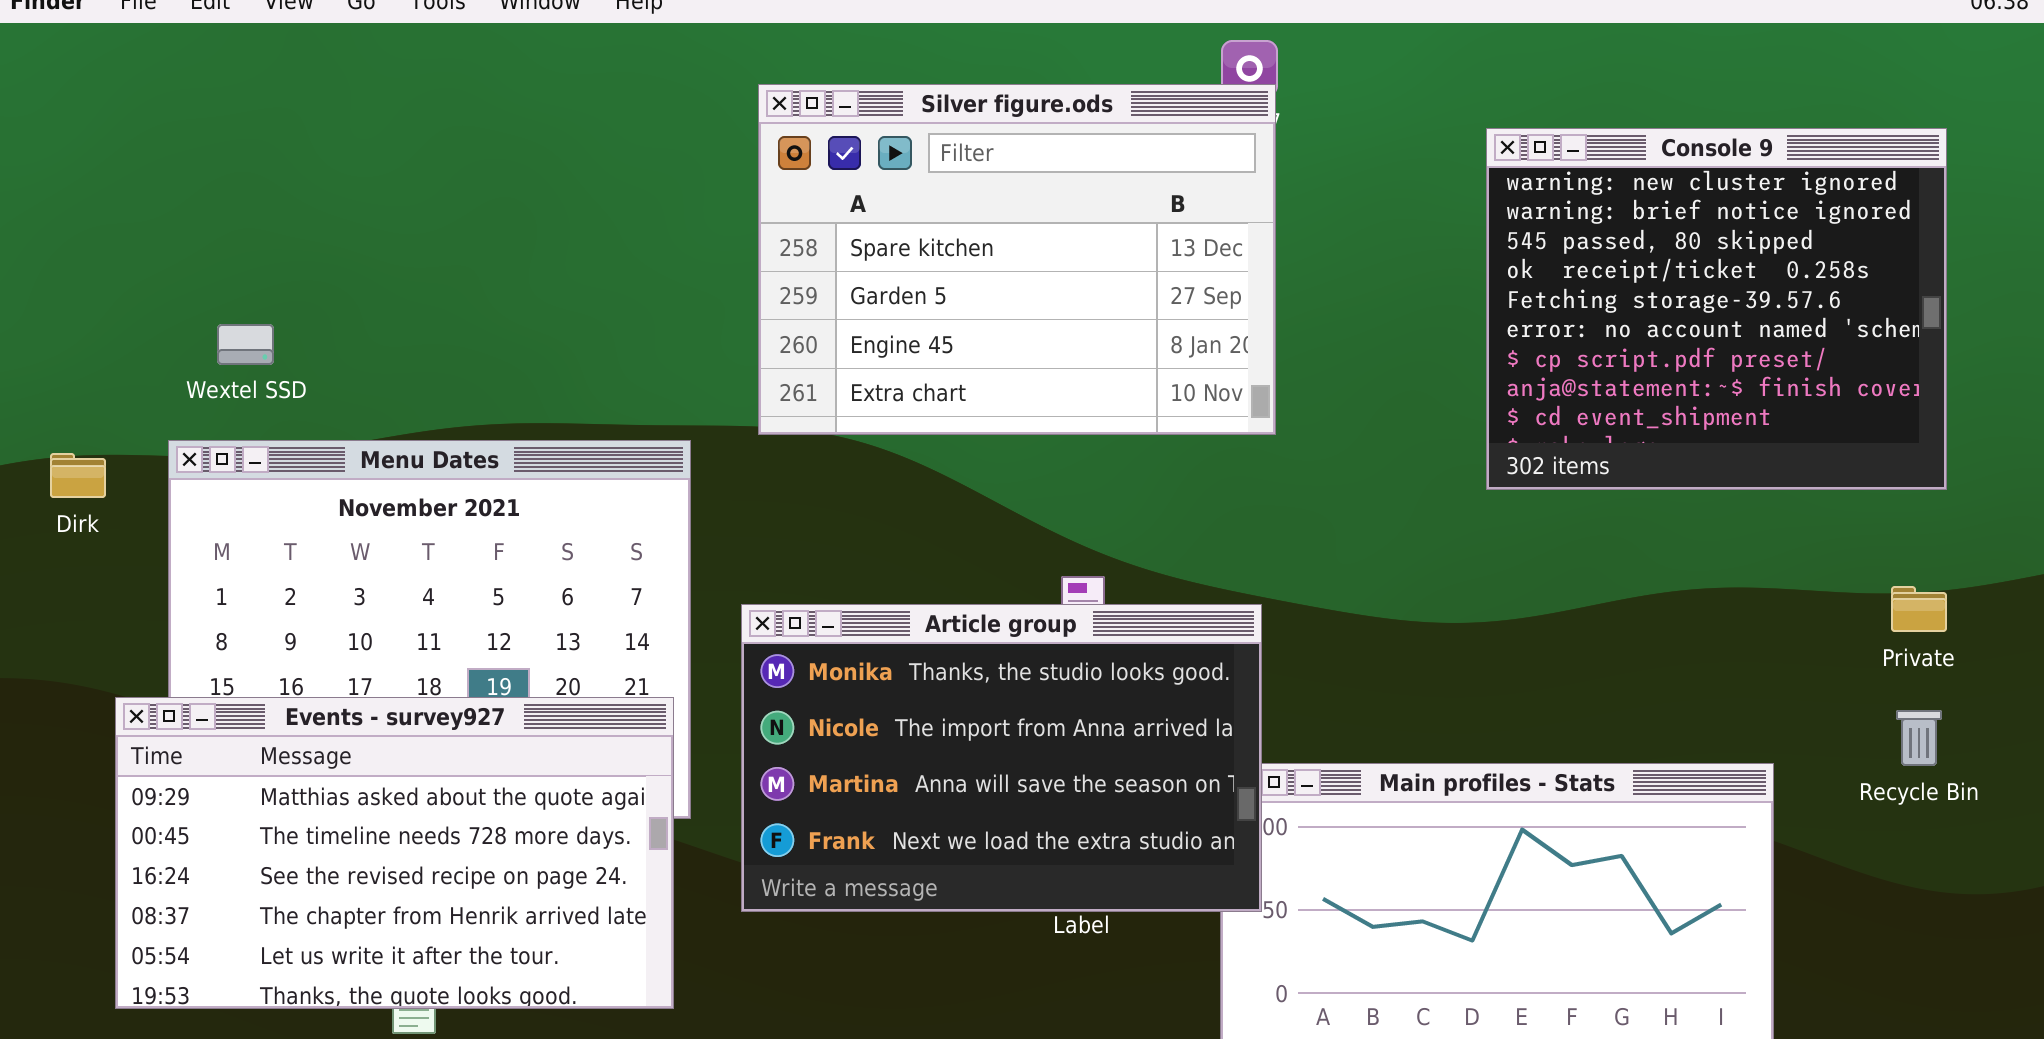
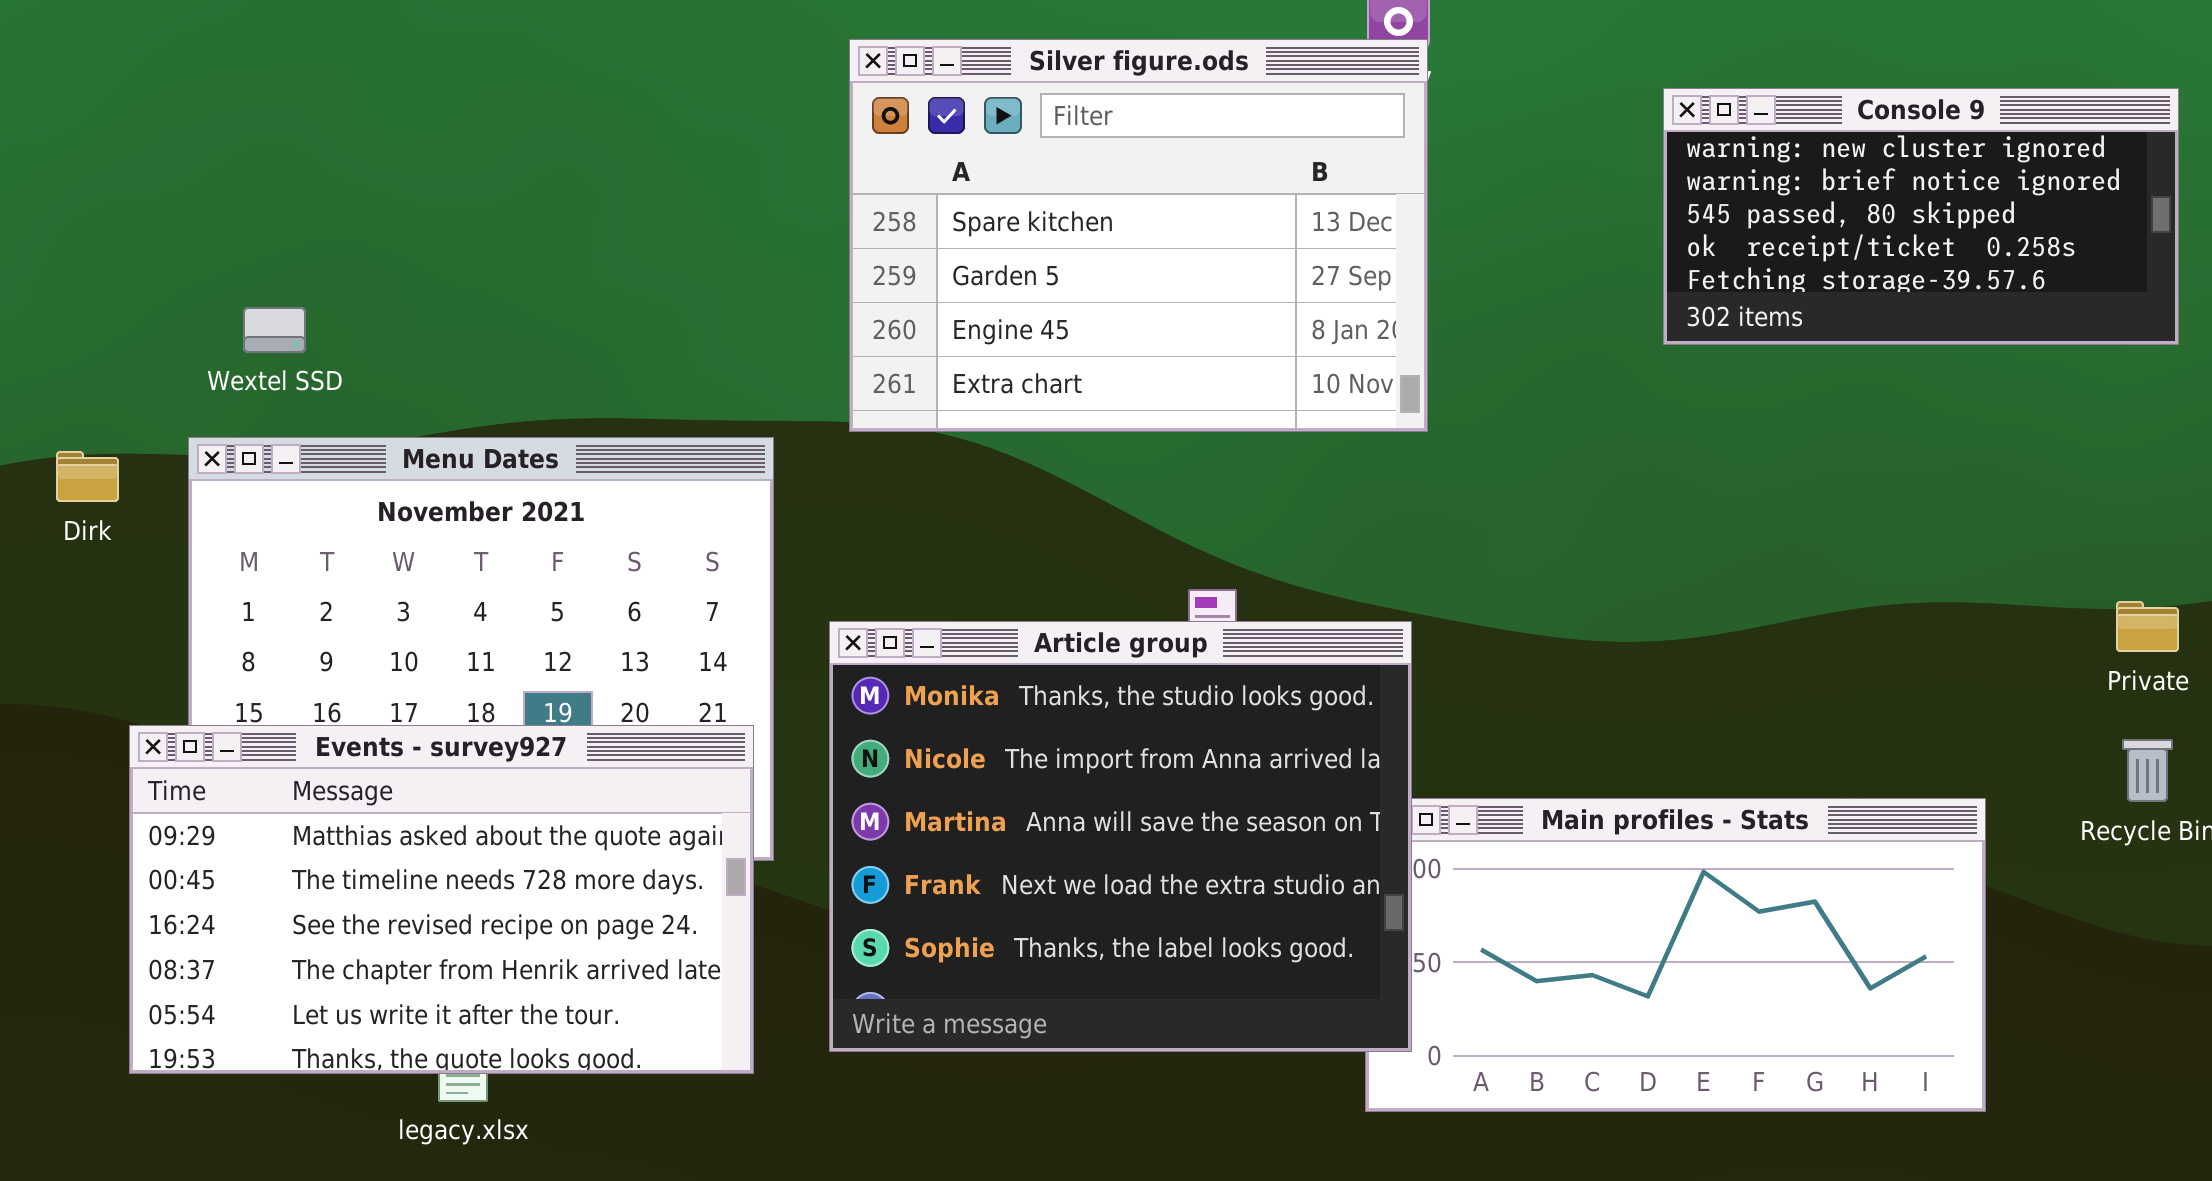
Console 9: [1486,128,1947,490] -> [1663,88,2179,345], resized
Article group: [741,604,1262,912] -> [829,621,1412,1052], resized

